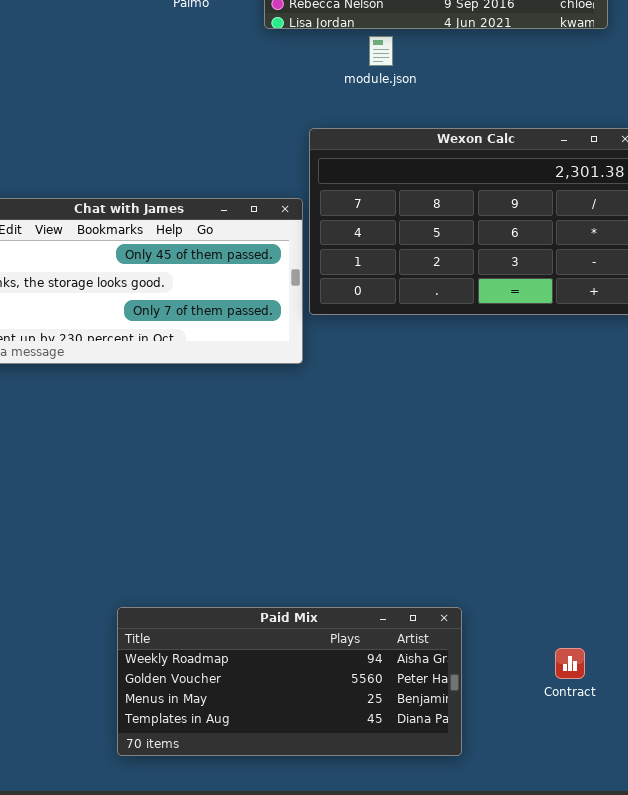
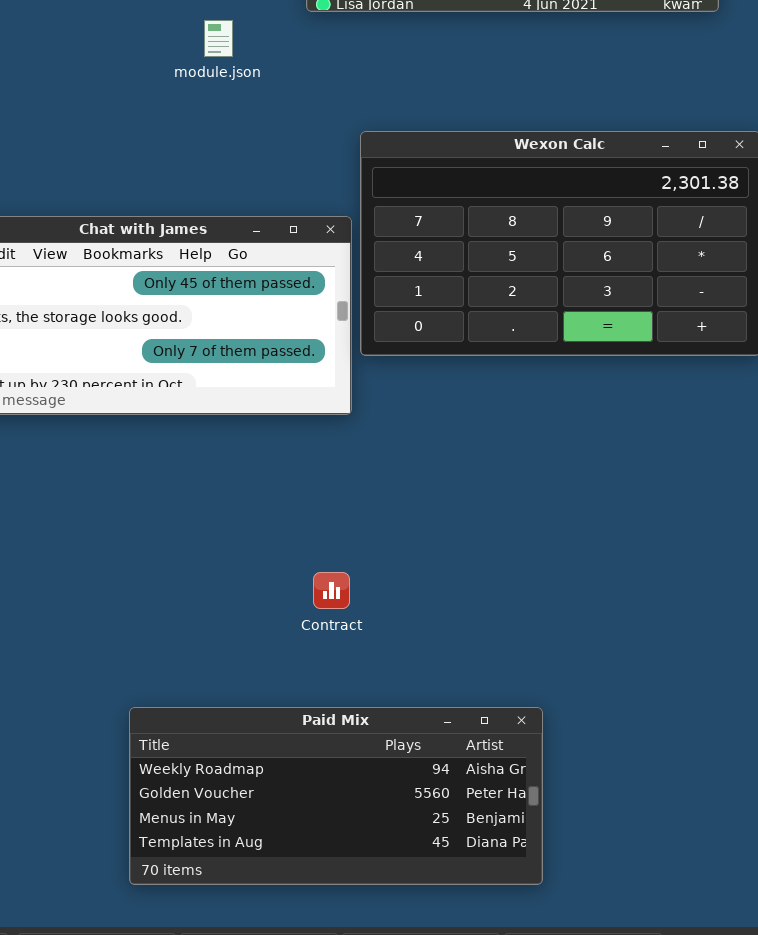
module.json: [369,36,393,66] -> [204,20,233,57], moved
Contract: [555,648,585,679] -> [313,572,350,609], moved

